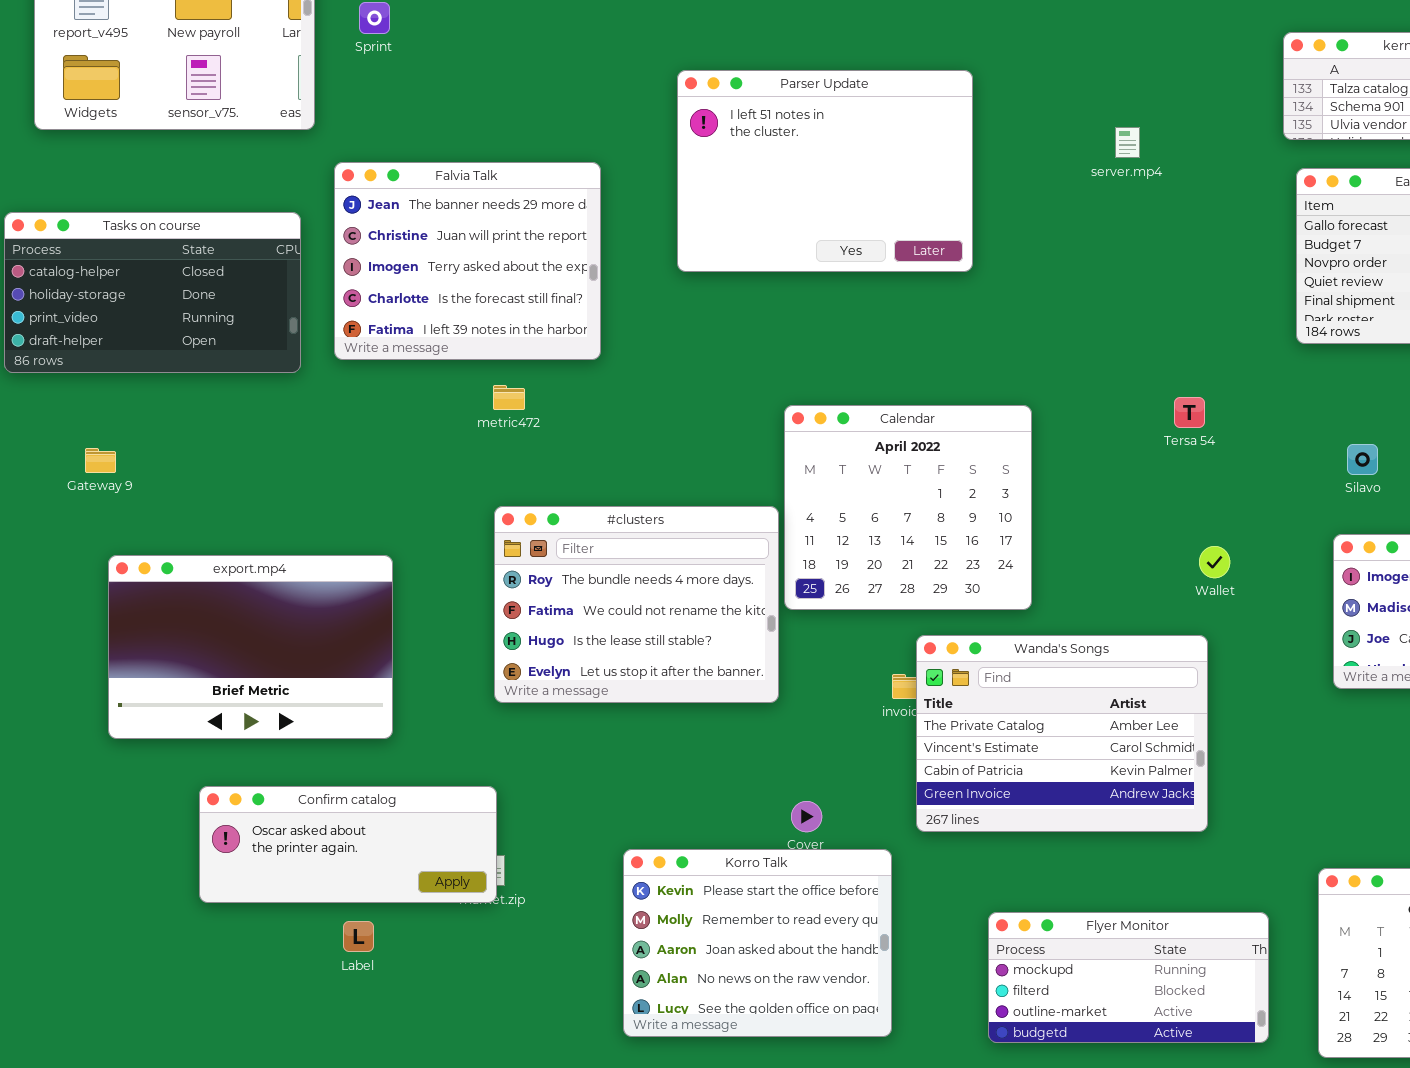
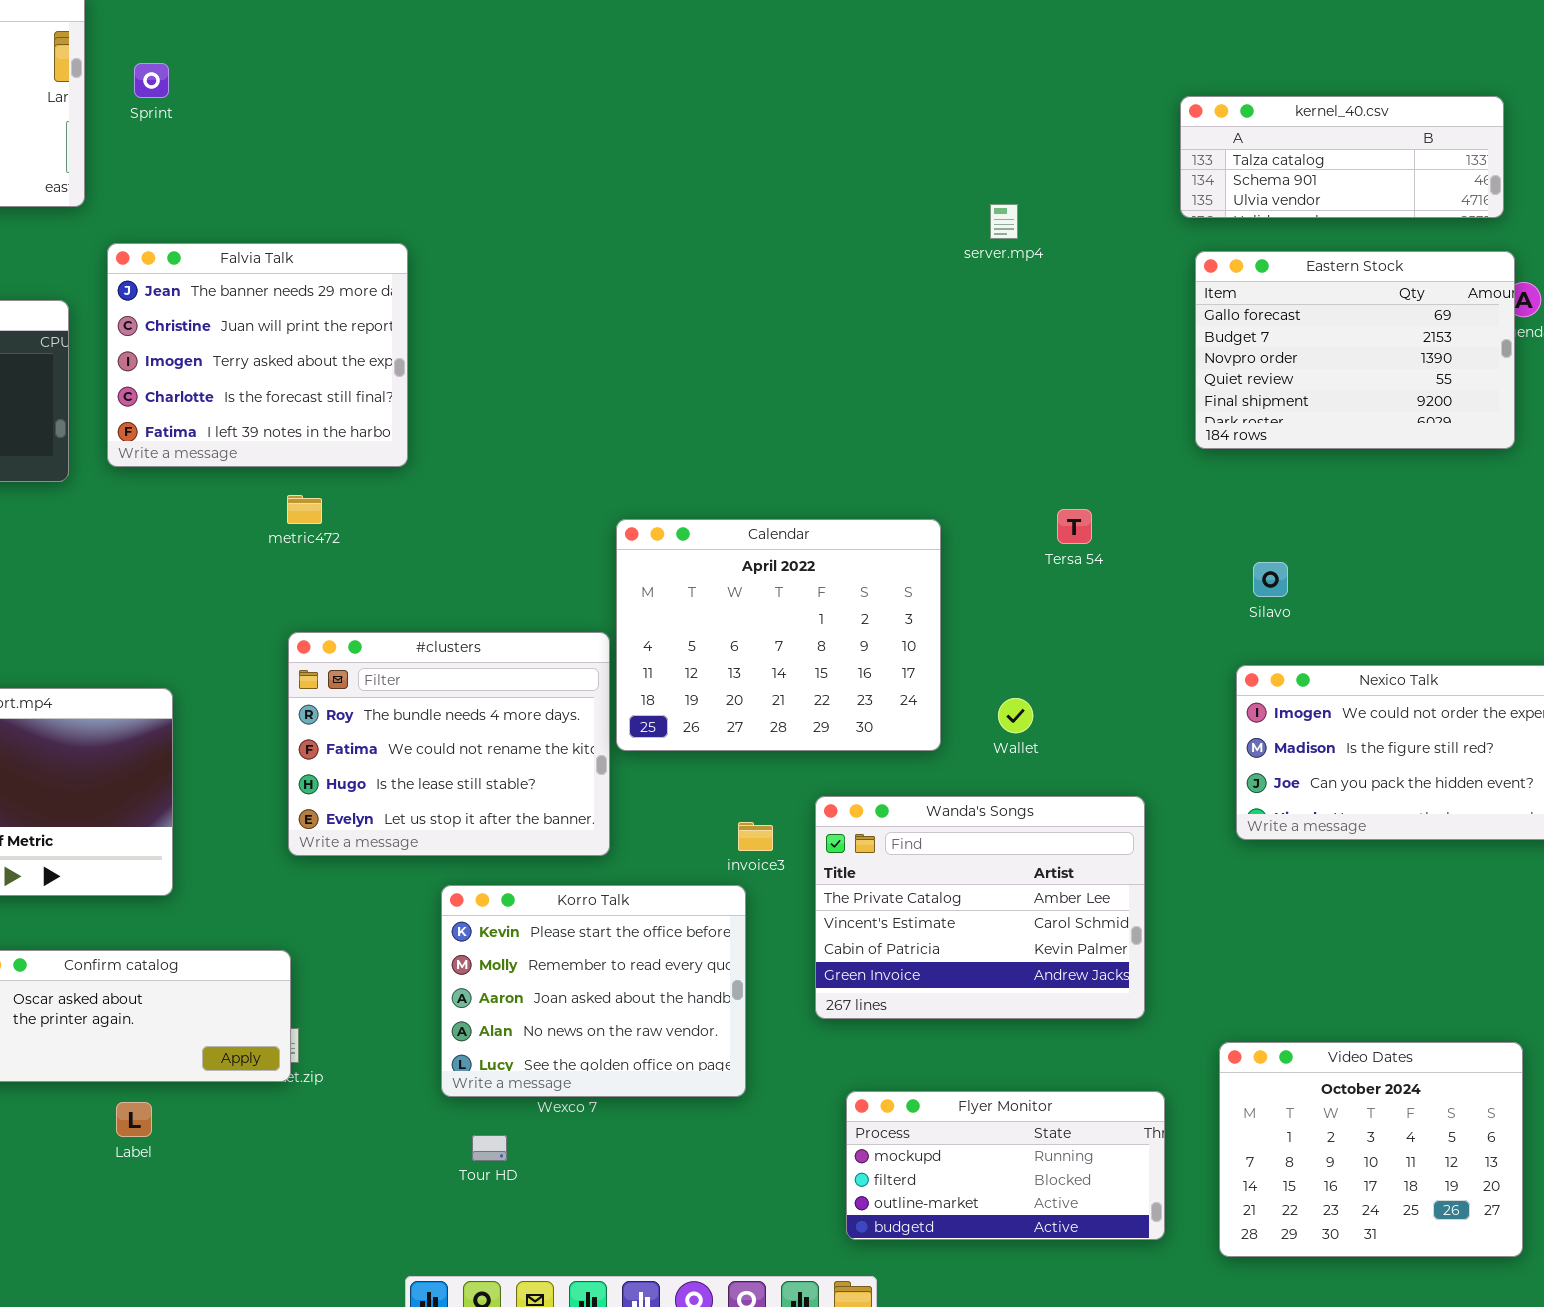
Parser Update: [677,70,973,272] -> none, closed
Calendar: [784,405,1032,610] -> [616,519,941,751], resized
Wallet: [1199,546,1230,578] -> [998,698,1033,733], moved
Wanda's Songs: [916,635,1208,832] -> [815,796,1145,1019], moved
Korro Talk: [623,849,892,1037] -> [441,885,746,1097], moved

